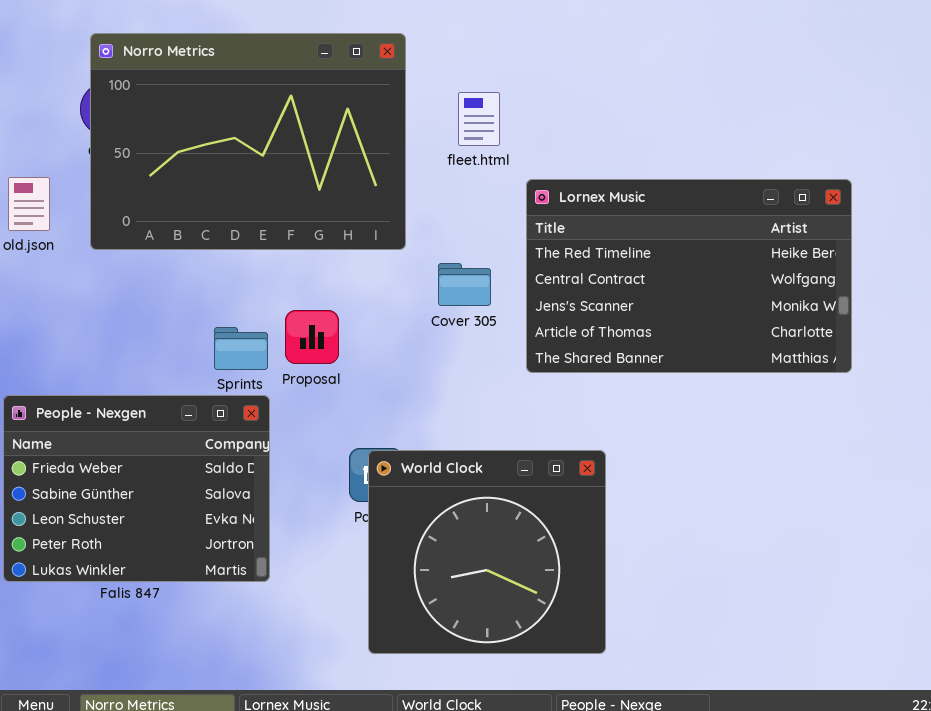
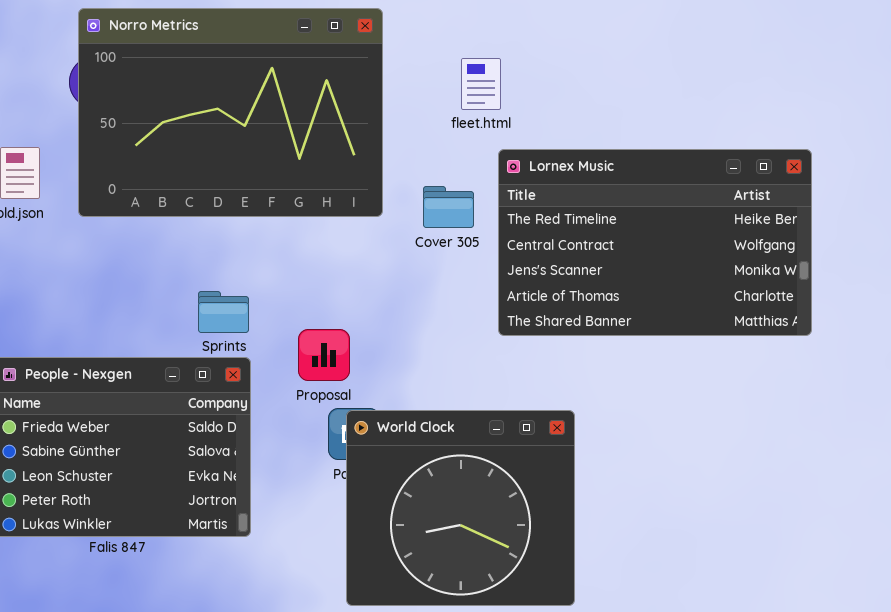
fleet.html: [458,92,500,146] -> [461,58,501,110], moved
Cover 305: [438,263,491,306] -> [423,186,474,228], moved
Proposal: [285,310,339,364] -> [298,329,350,381], moved

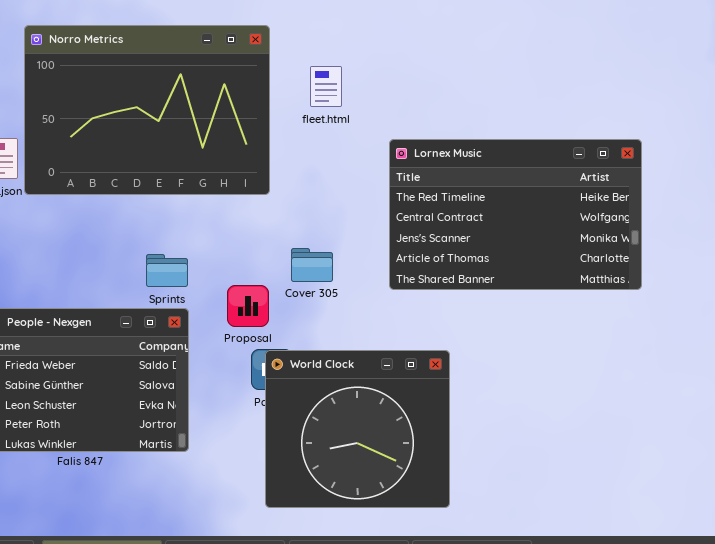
Norro Metrics: [78,8,383,217] -> [24,25,270,195], moved
fleet.html: [461,58,501,110] -> [310,66,342,107], moved
Cover 305: [423,186,474,228] -> [291,248,333,282], moved

